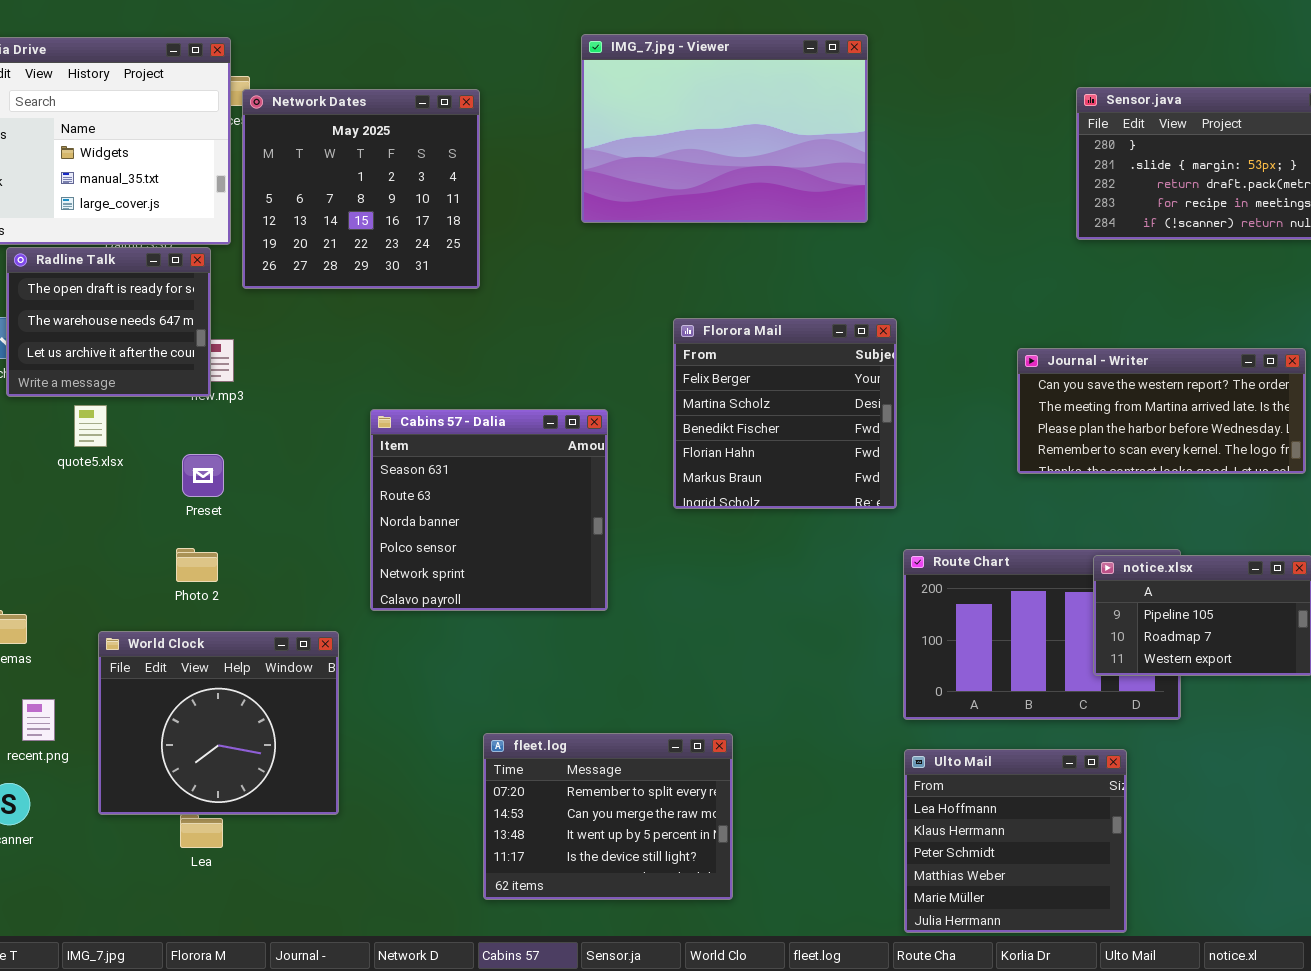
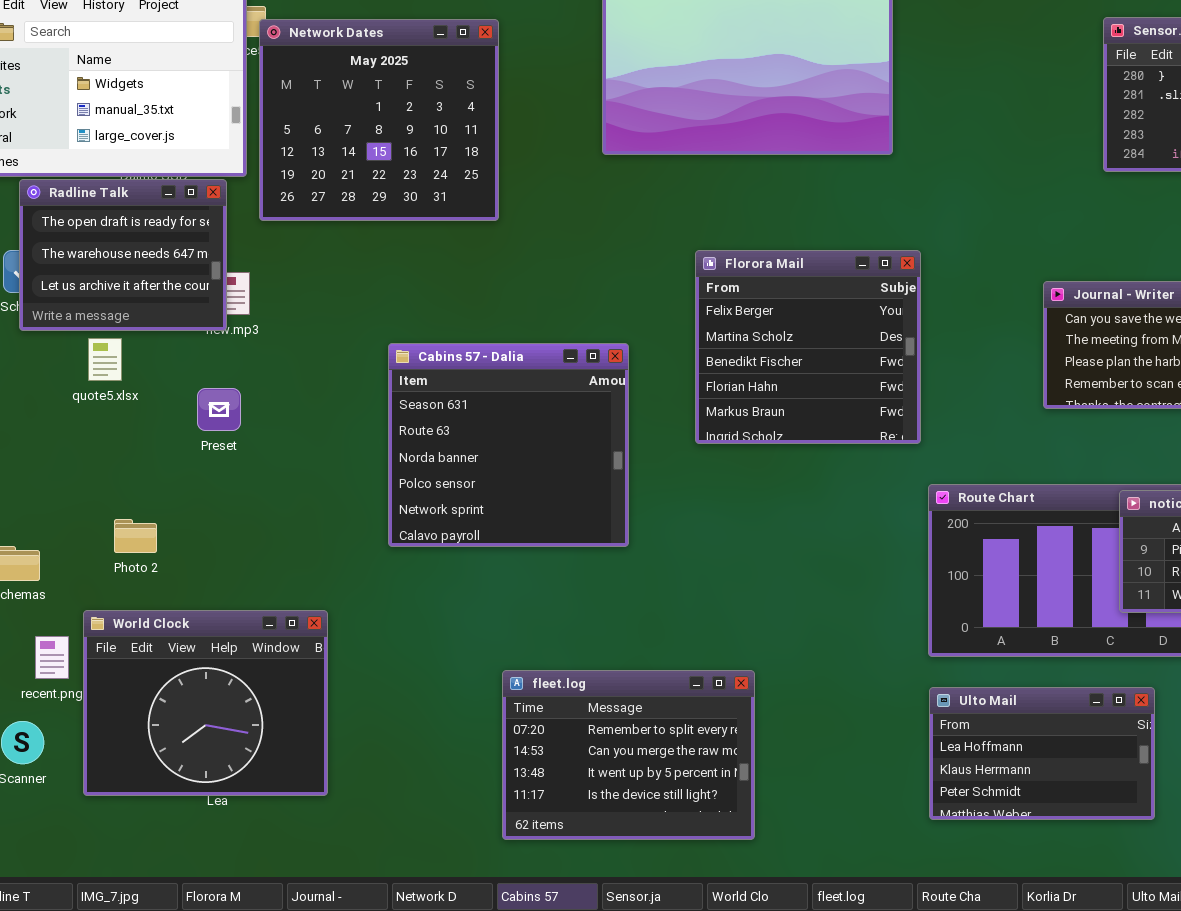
Photo 2: [176,548,218,582] -> [114,519,157,553], moved
World Clock: [98,631,339,815] -> [83,610,328,796], moved
Ulto Mail: [904,749,1127,933] -> [929,687,1155,820], resized

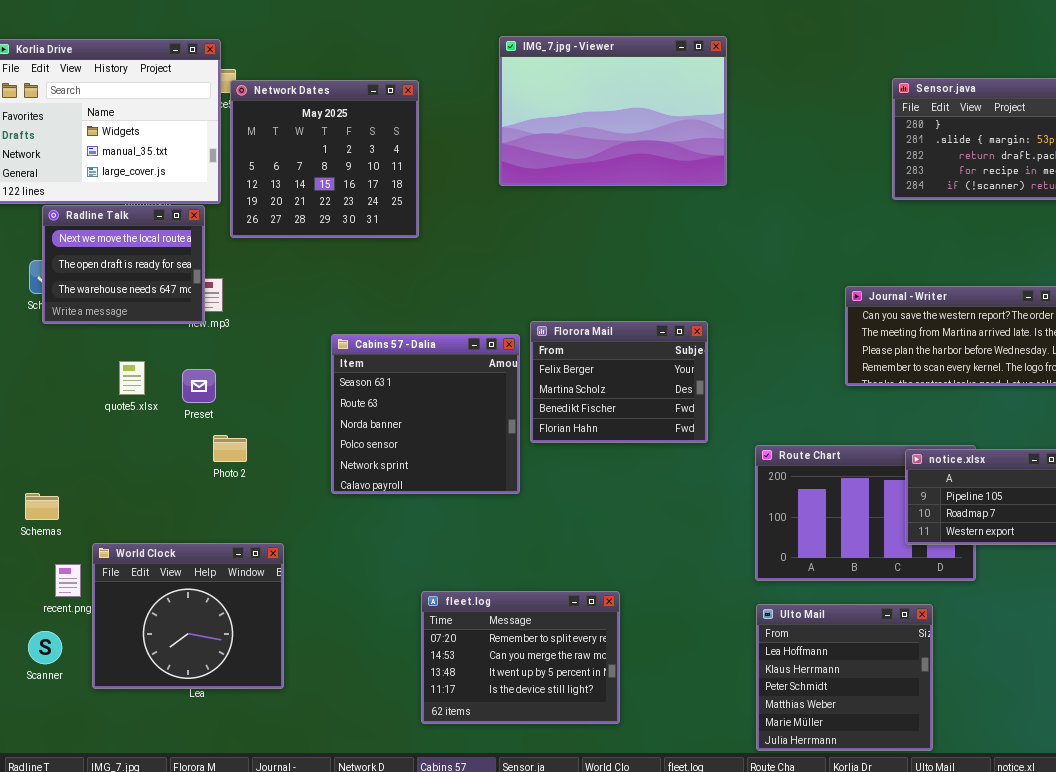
Radline Talk: [19,179,227,331] -> [42,205,205,324], scrolled up 1 row
Florora Mail: [695,250,921,444] -> [530,321,708,443], moved, resized
quote5.xlsx: [88,338,122,381] -> [119,361,145,395], moved
Photo 2: [114,519,157,553] -> [213,435,247,462], moved
Ulto Mail: [929,687,1155,820] -> [756,604,933,751], resized

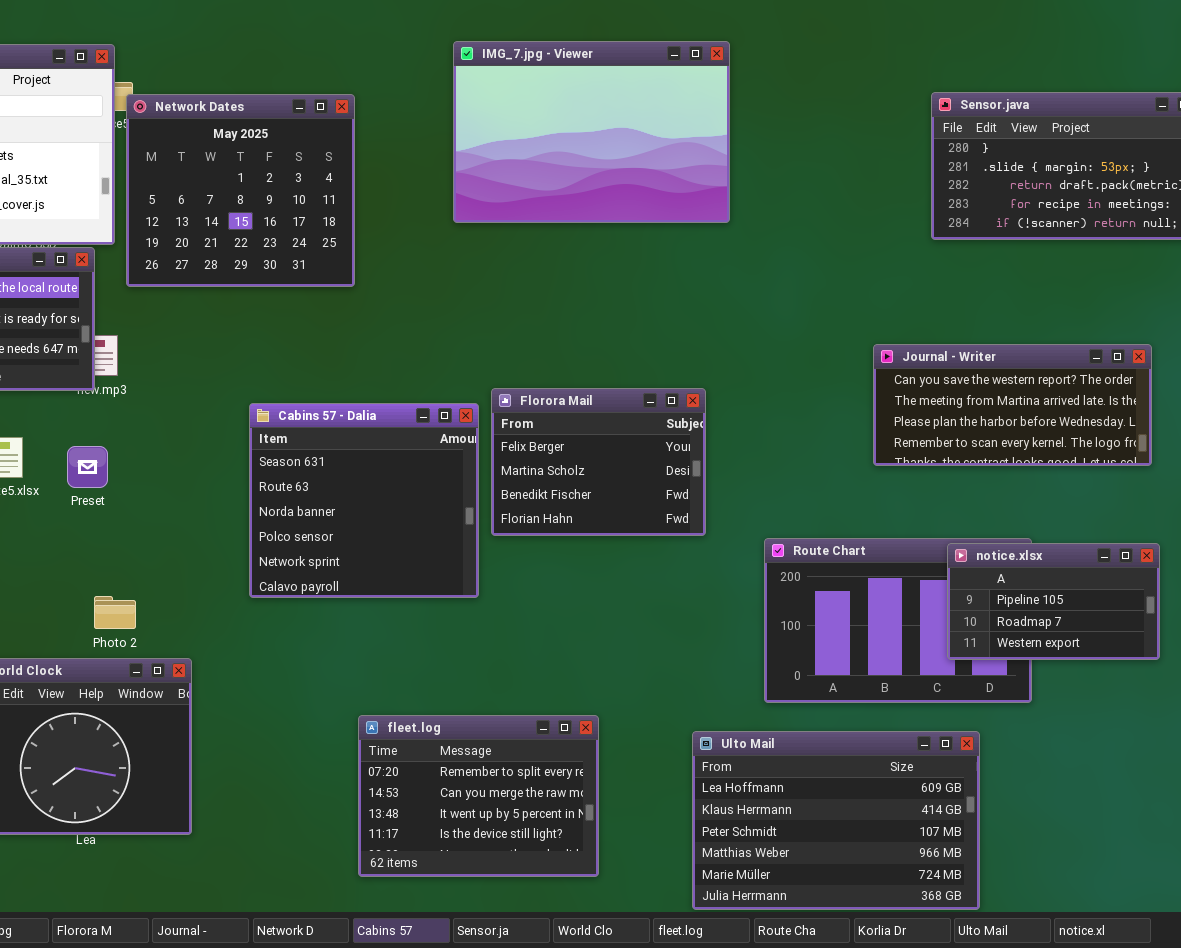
Photo 2: [213,435,247,462] -> [94,596,136,629], moved
Ulto Mail: [756,604,933,751] -> [692,731,980,910], resized

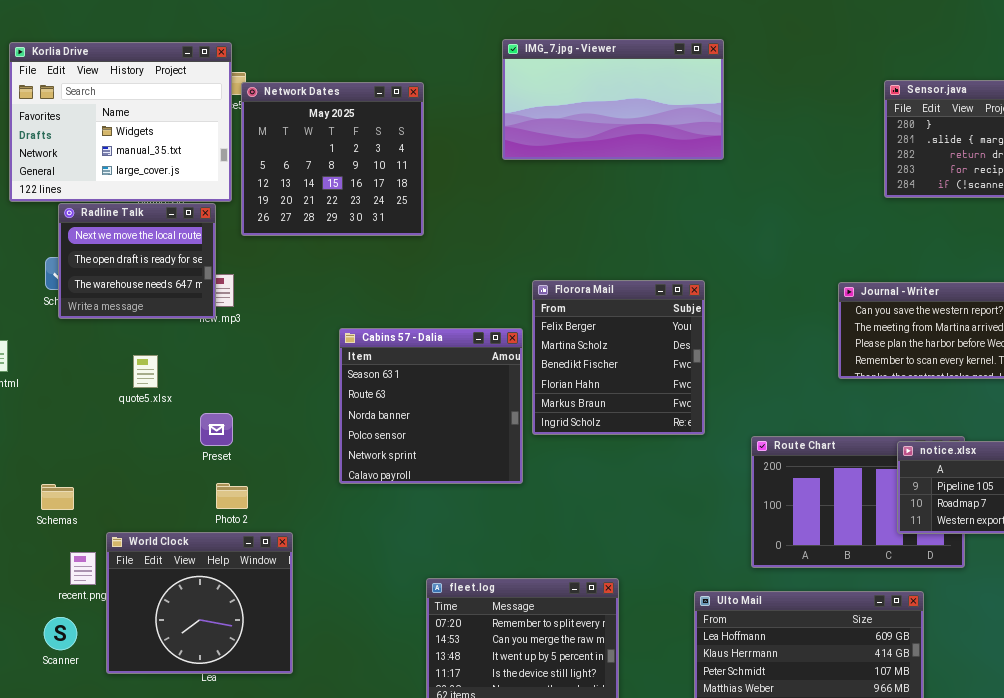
IMG_7.jpg - Viewer: [453,41,730,223] -> [502,39,724,160], resized
Florora Mail: [491,388,706,536] -> [532,280,705,435], resized
Preset: [67,446,108,488] -> [200,413,233,446], moved

